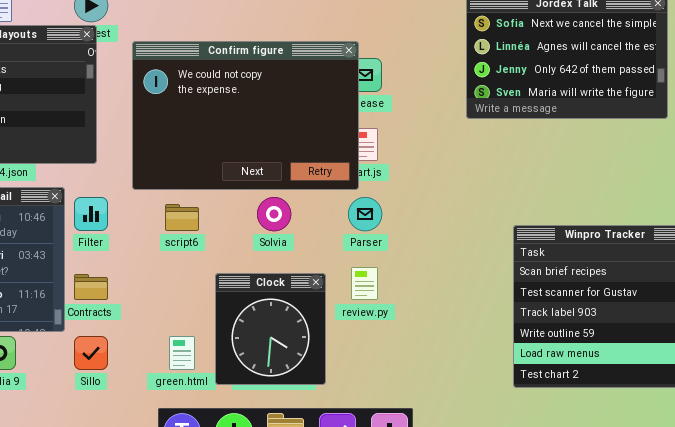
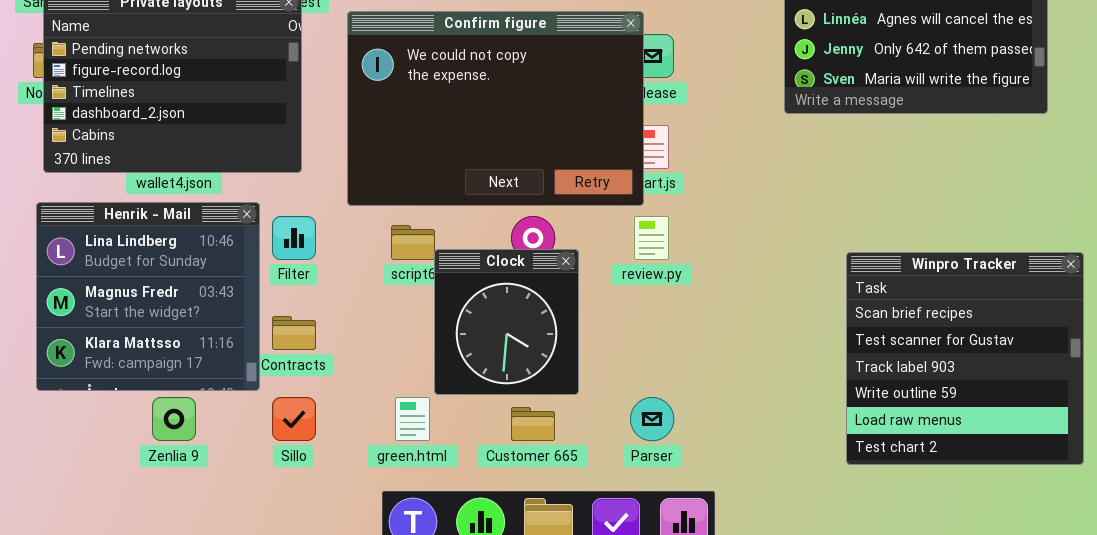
Parser: [348,197,382,231] -> [630,397,674,441], moved
review.py: [351,267,378,300] -> [634,216,669,260], moved
Clock: [215,273,326,385] -> [434,249,579,395], moved

